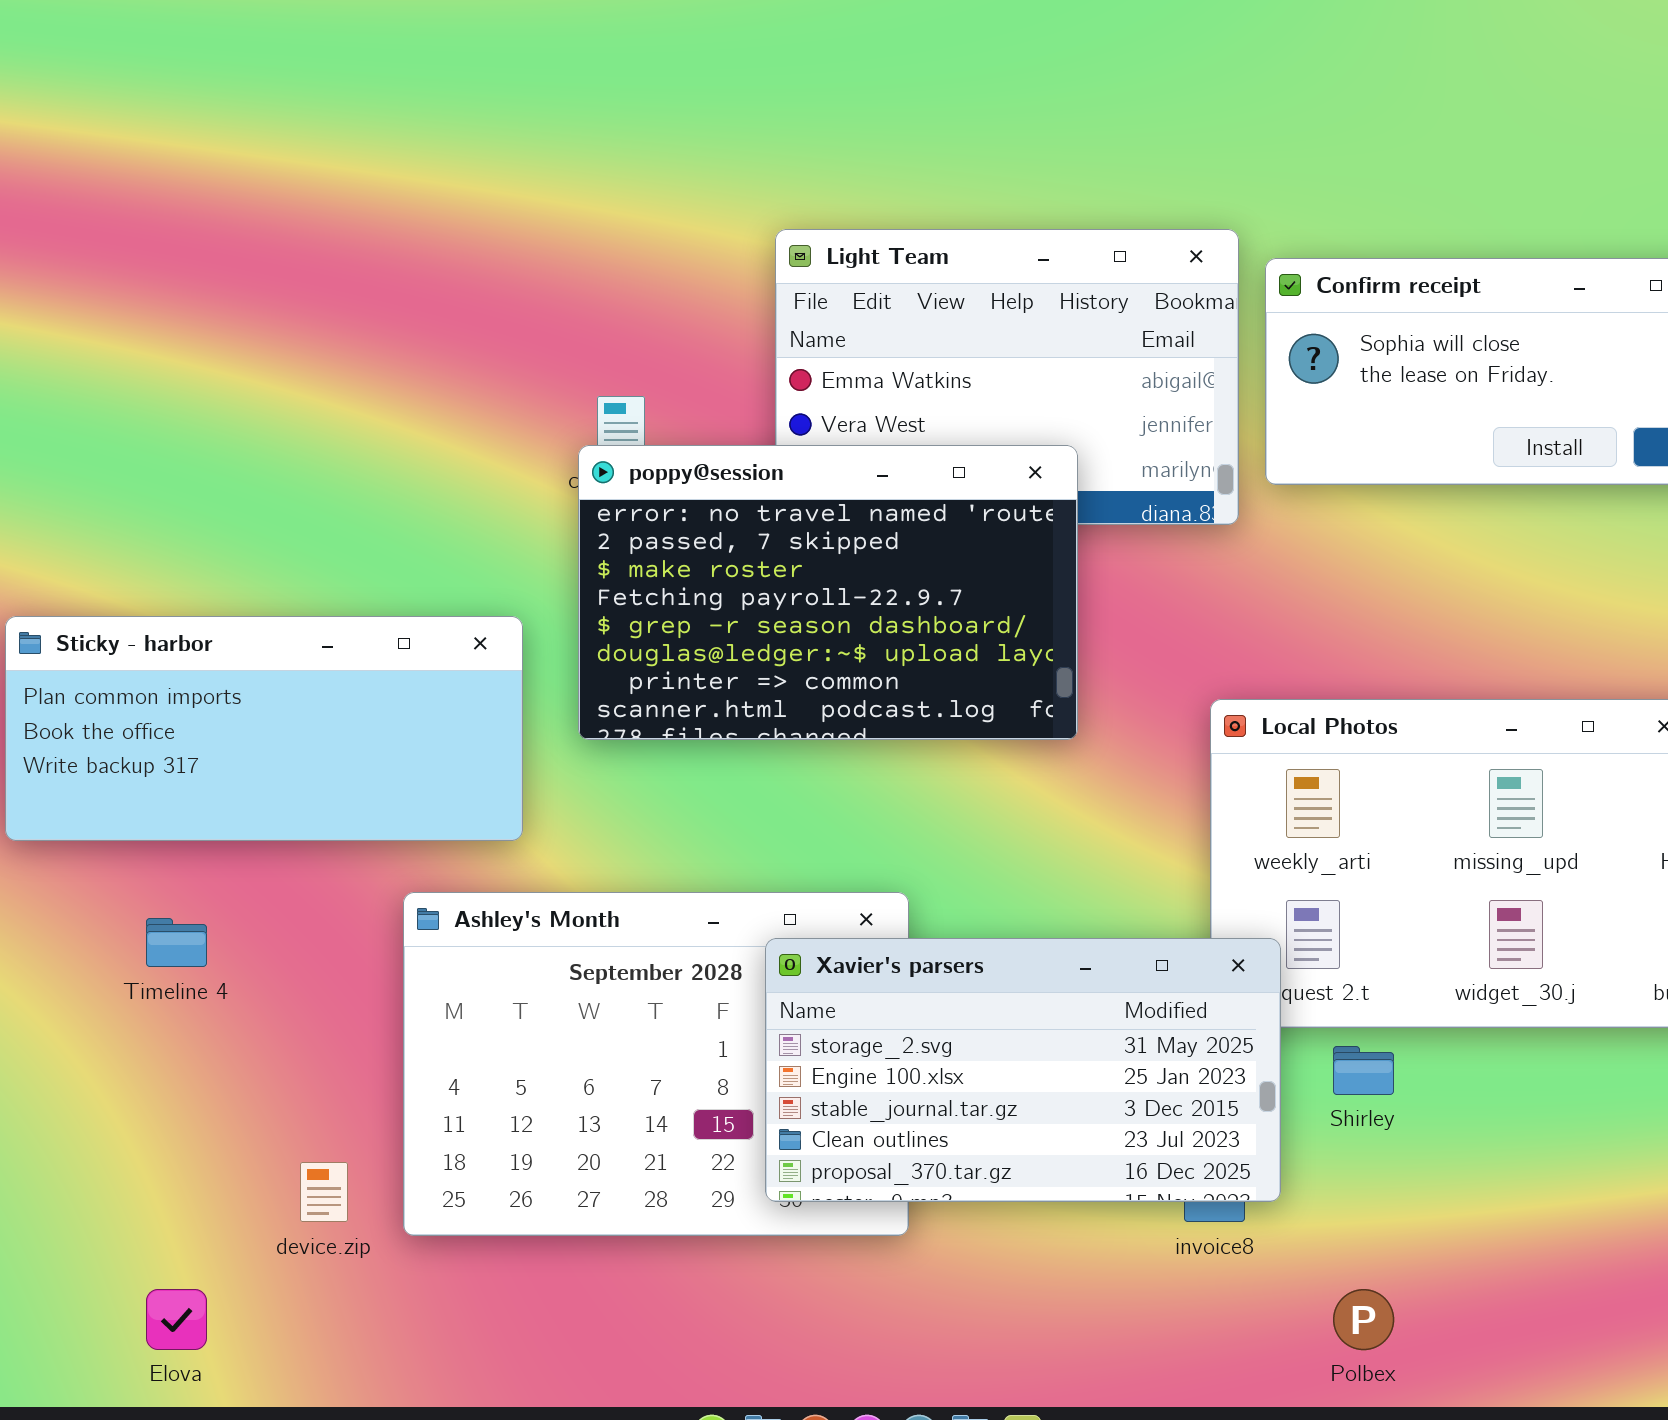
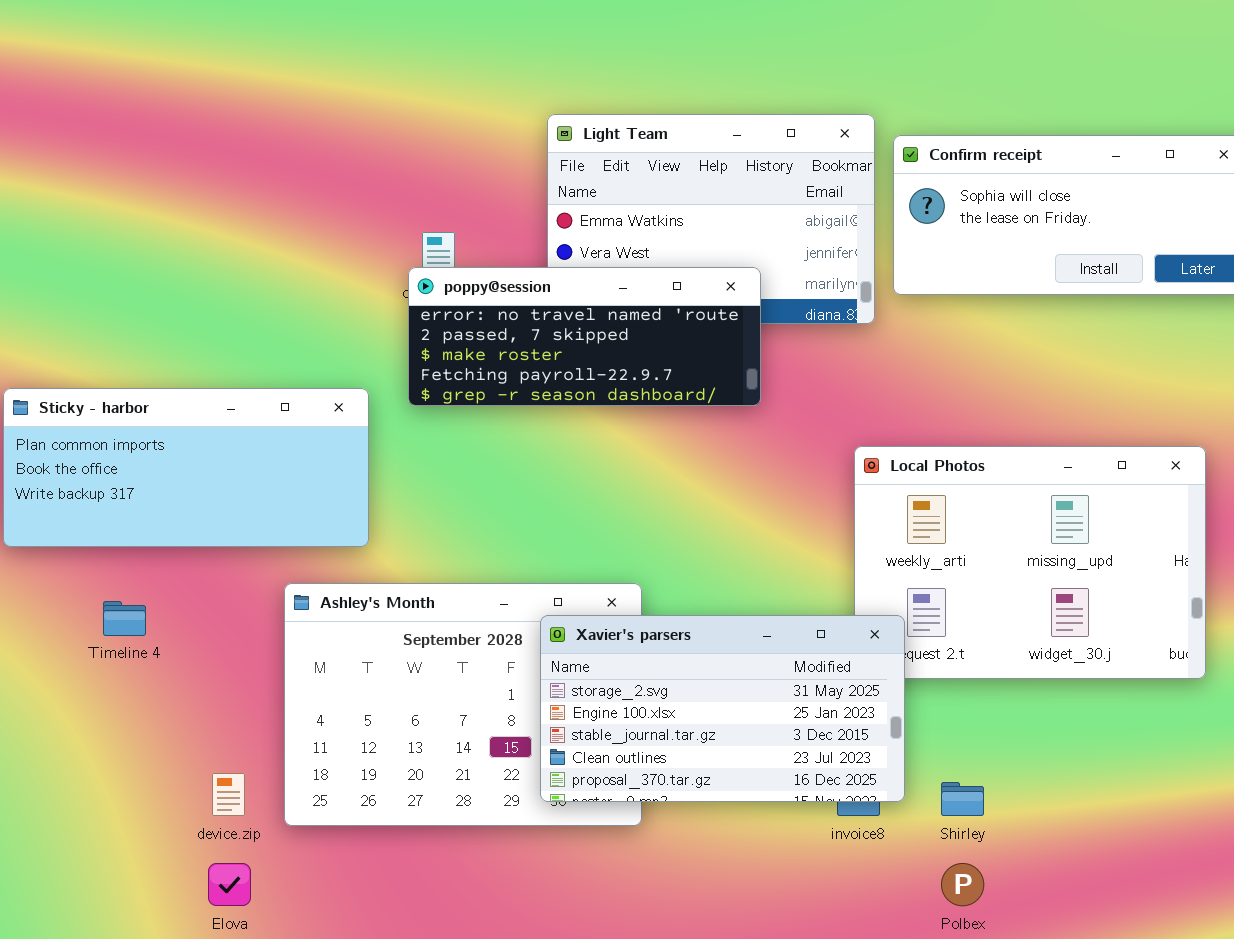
poppy@session: [578,445,1078,740] -> [408,267,761,406], resized
Shirley: [1333,1046,1394,1095] -> [941,782,984,816], moved
Elova: [146,1289,207,1350] -> [208,863,251,906], moved

